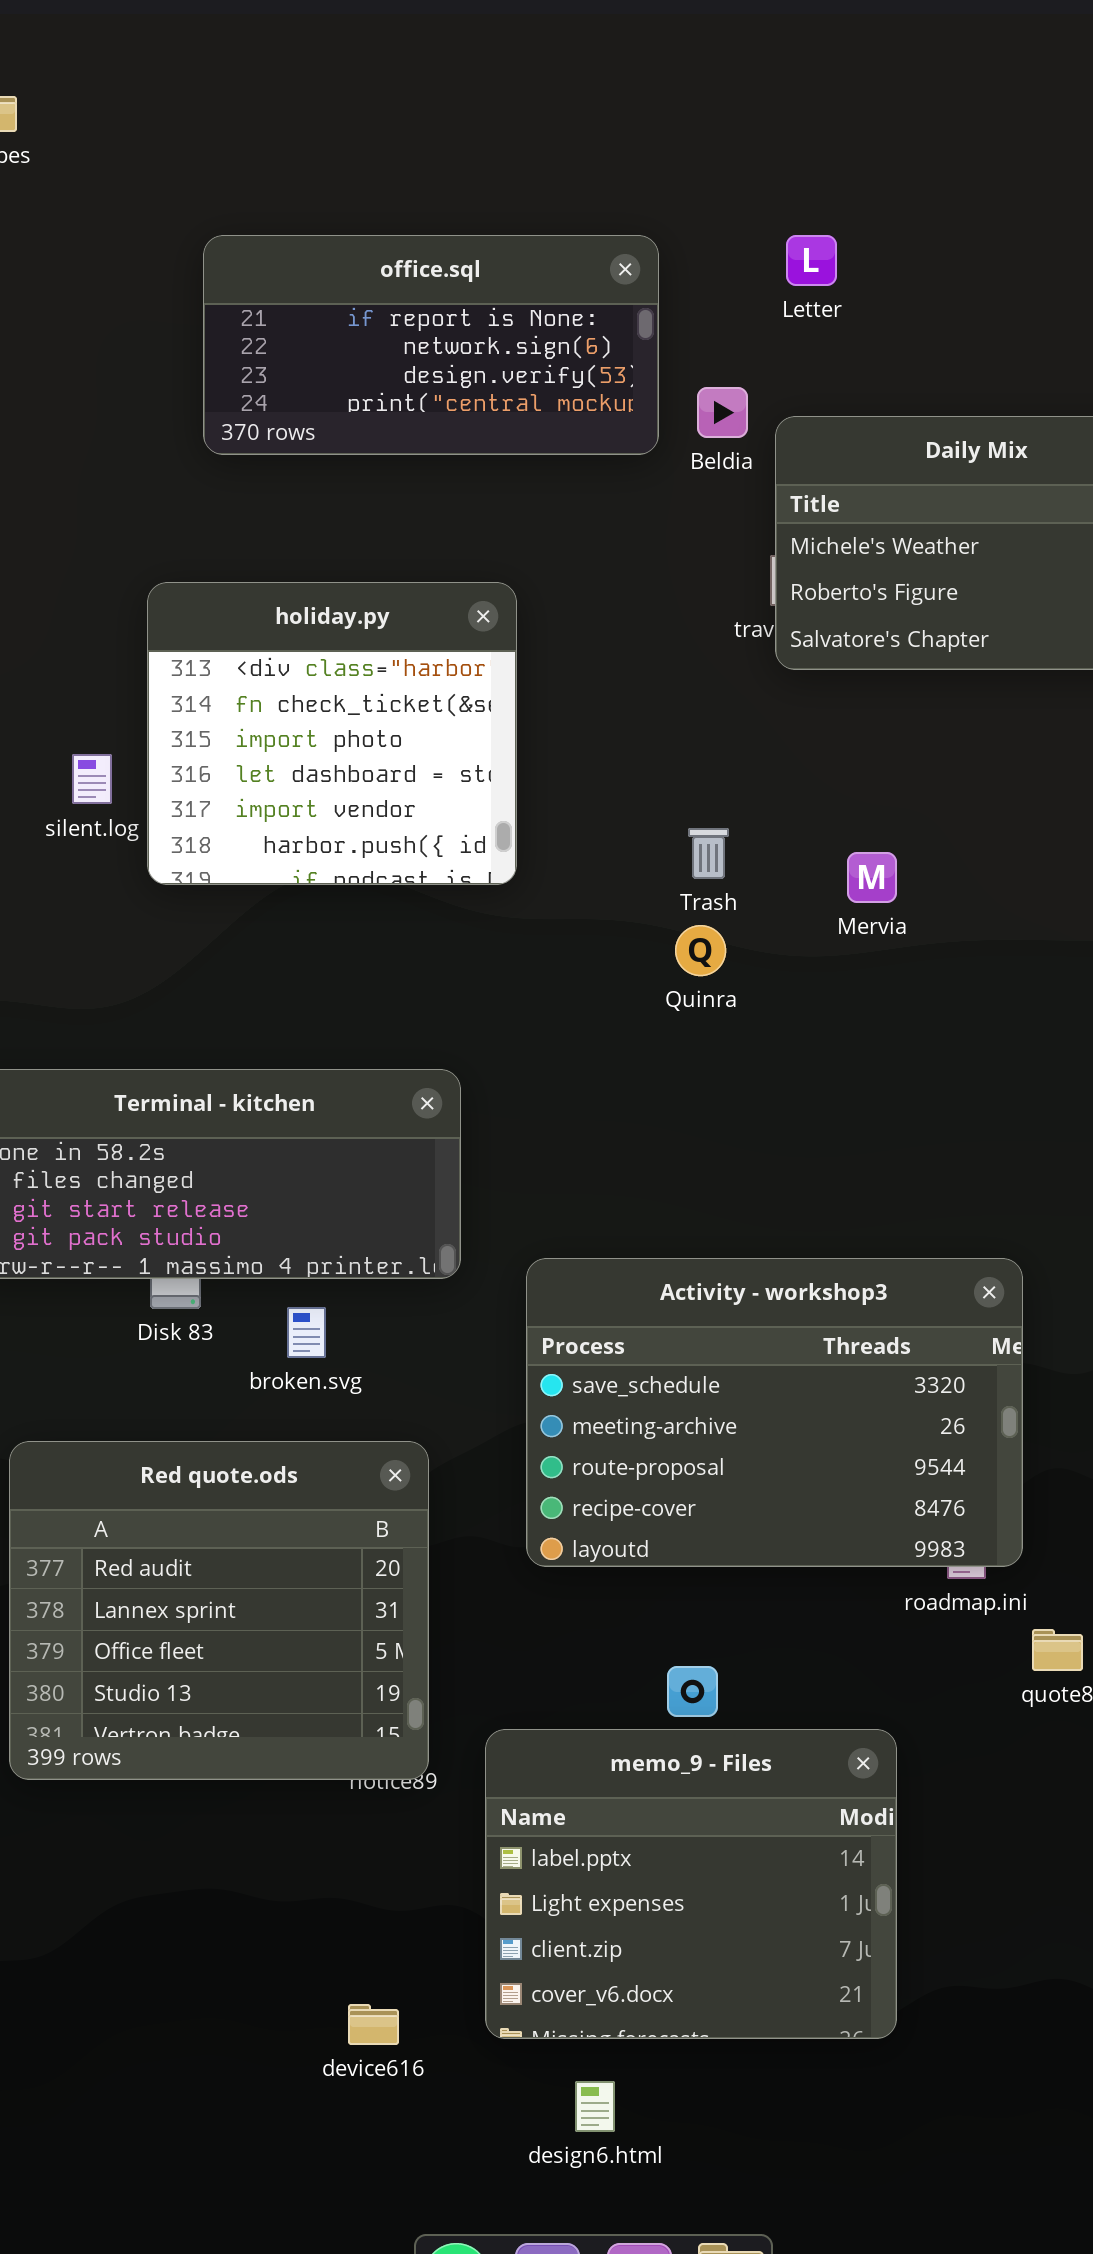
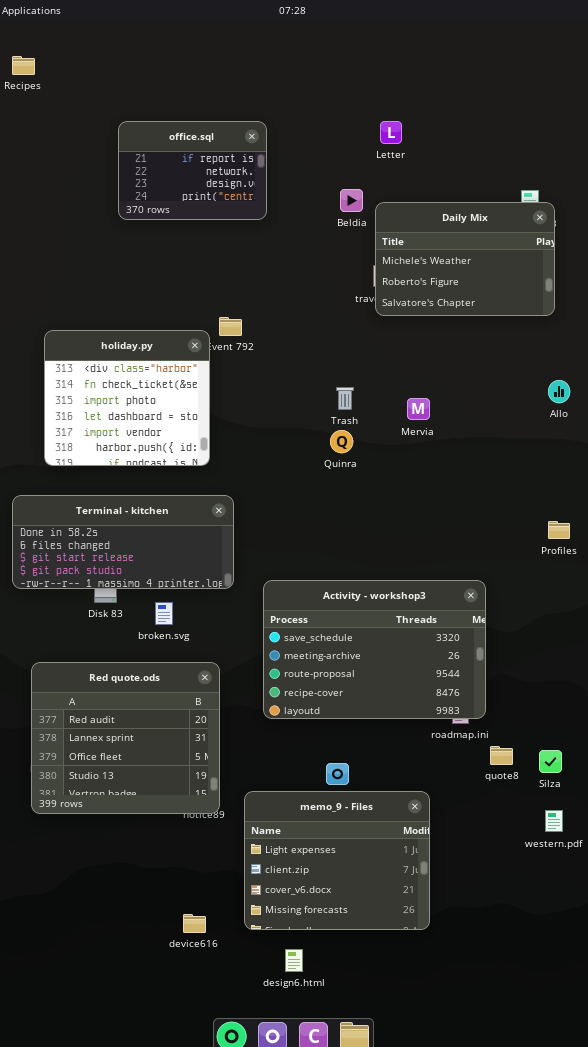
office.sql: [203,235,659,455] -> [118,121,267,220], resized
holiday.py: [147,582,517,885] -> [44,330,210,466], moved
memo_9 - Files: [485,1729,897,2039] -> [244,791,430,930], scrolled down 1 row

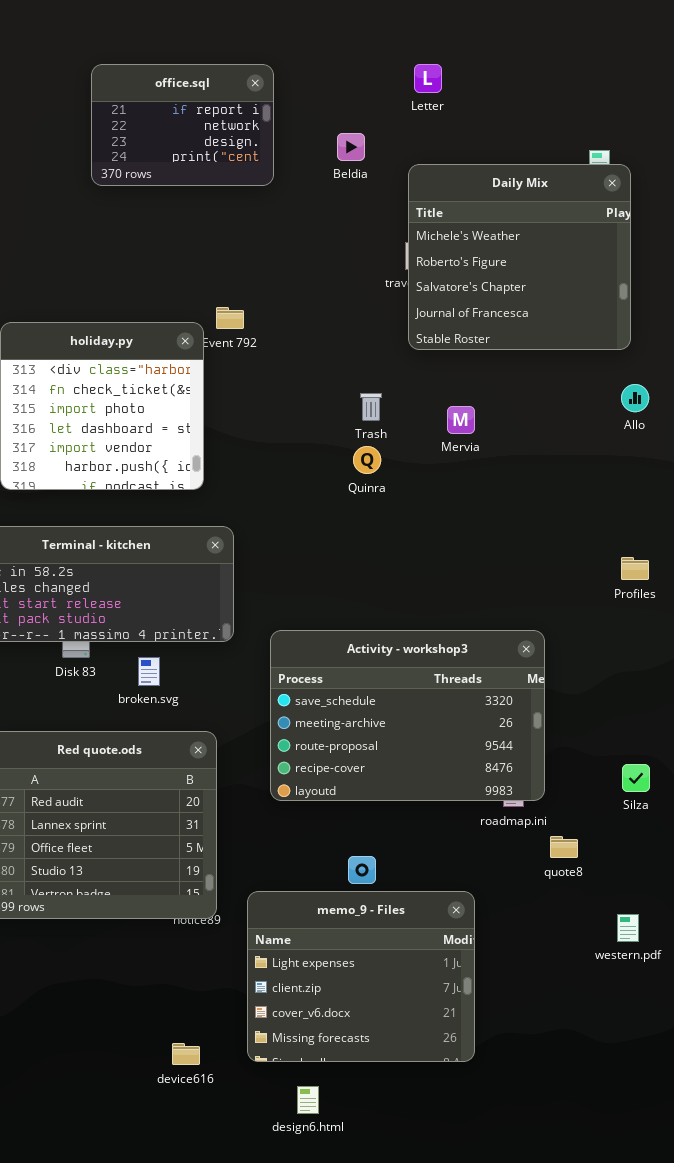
Beldia: [340,189,363,212] -> [337,133,365,161], moved
Daily Mix: [375,202,555,316] -> [408,164,631,350], resized
Silza: [539,750,562,773] -> [622,764,650,792], moved

